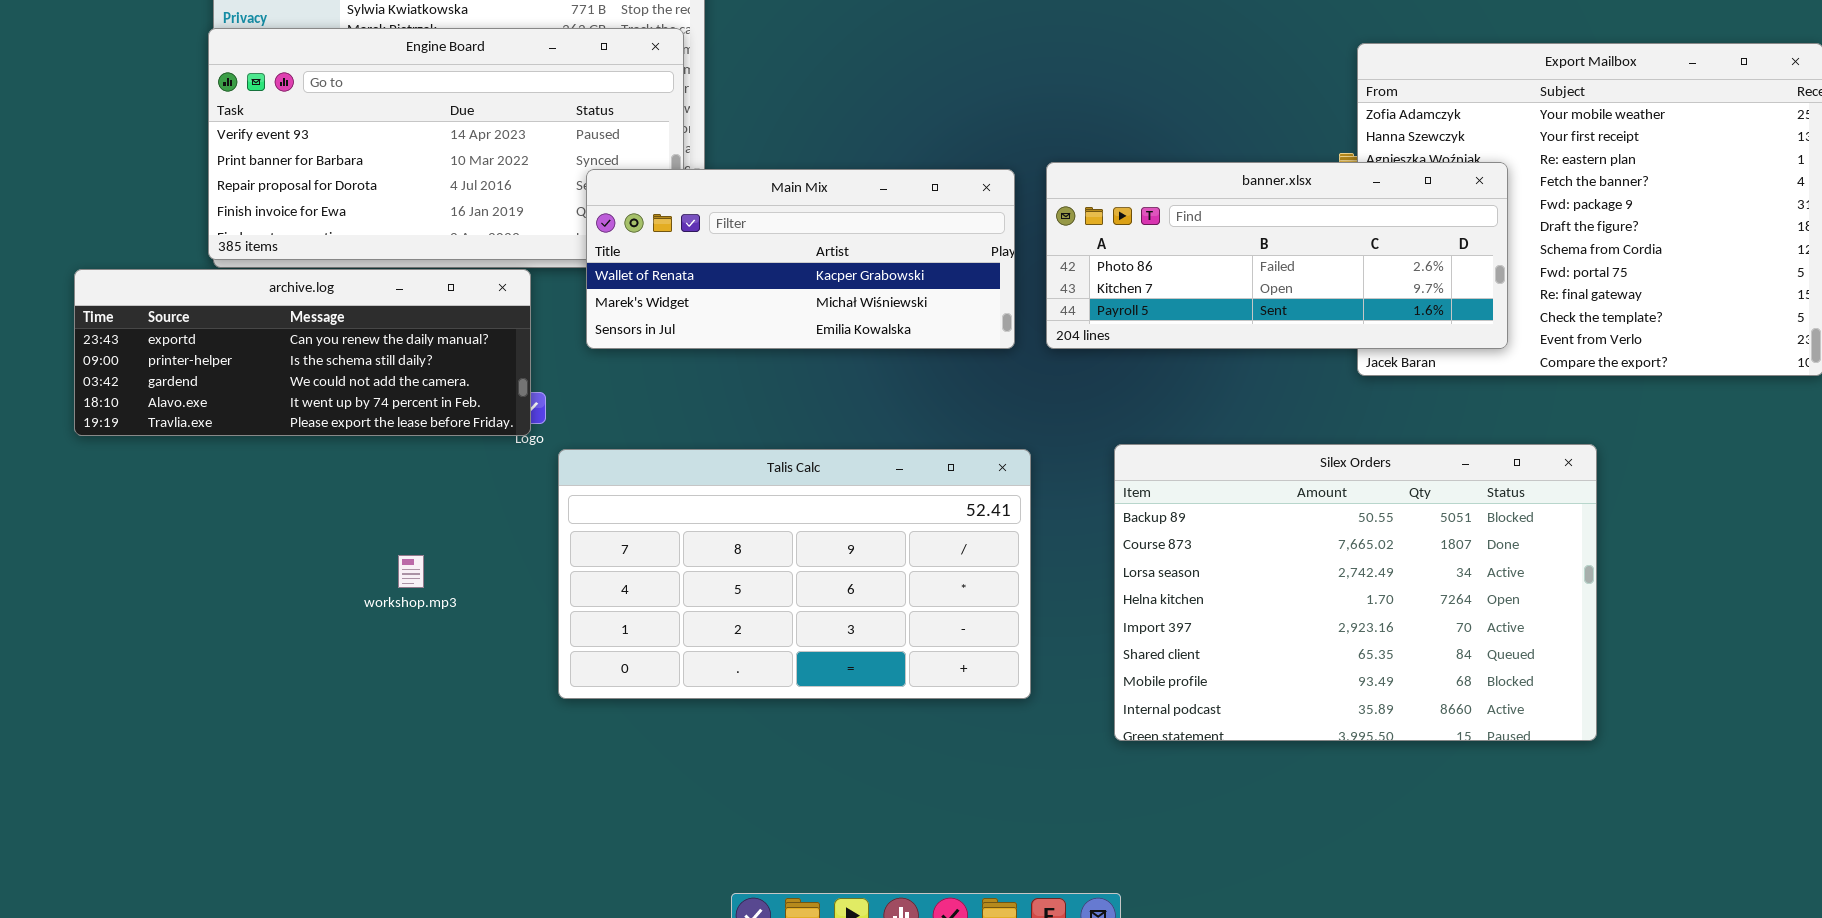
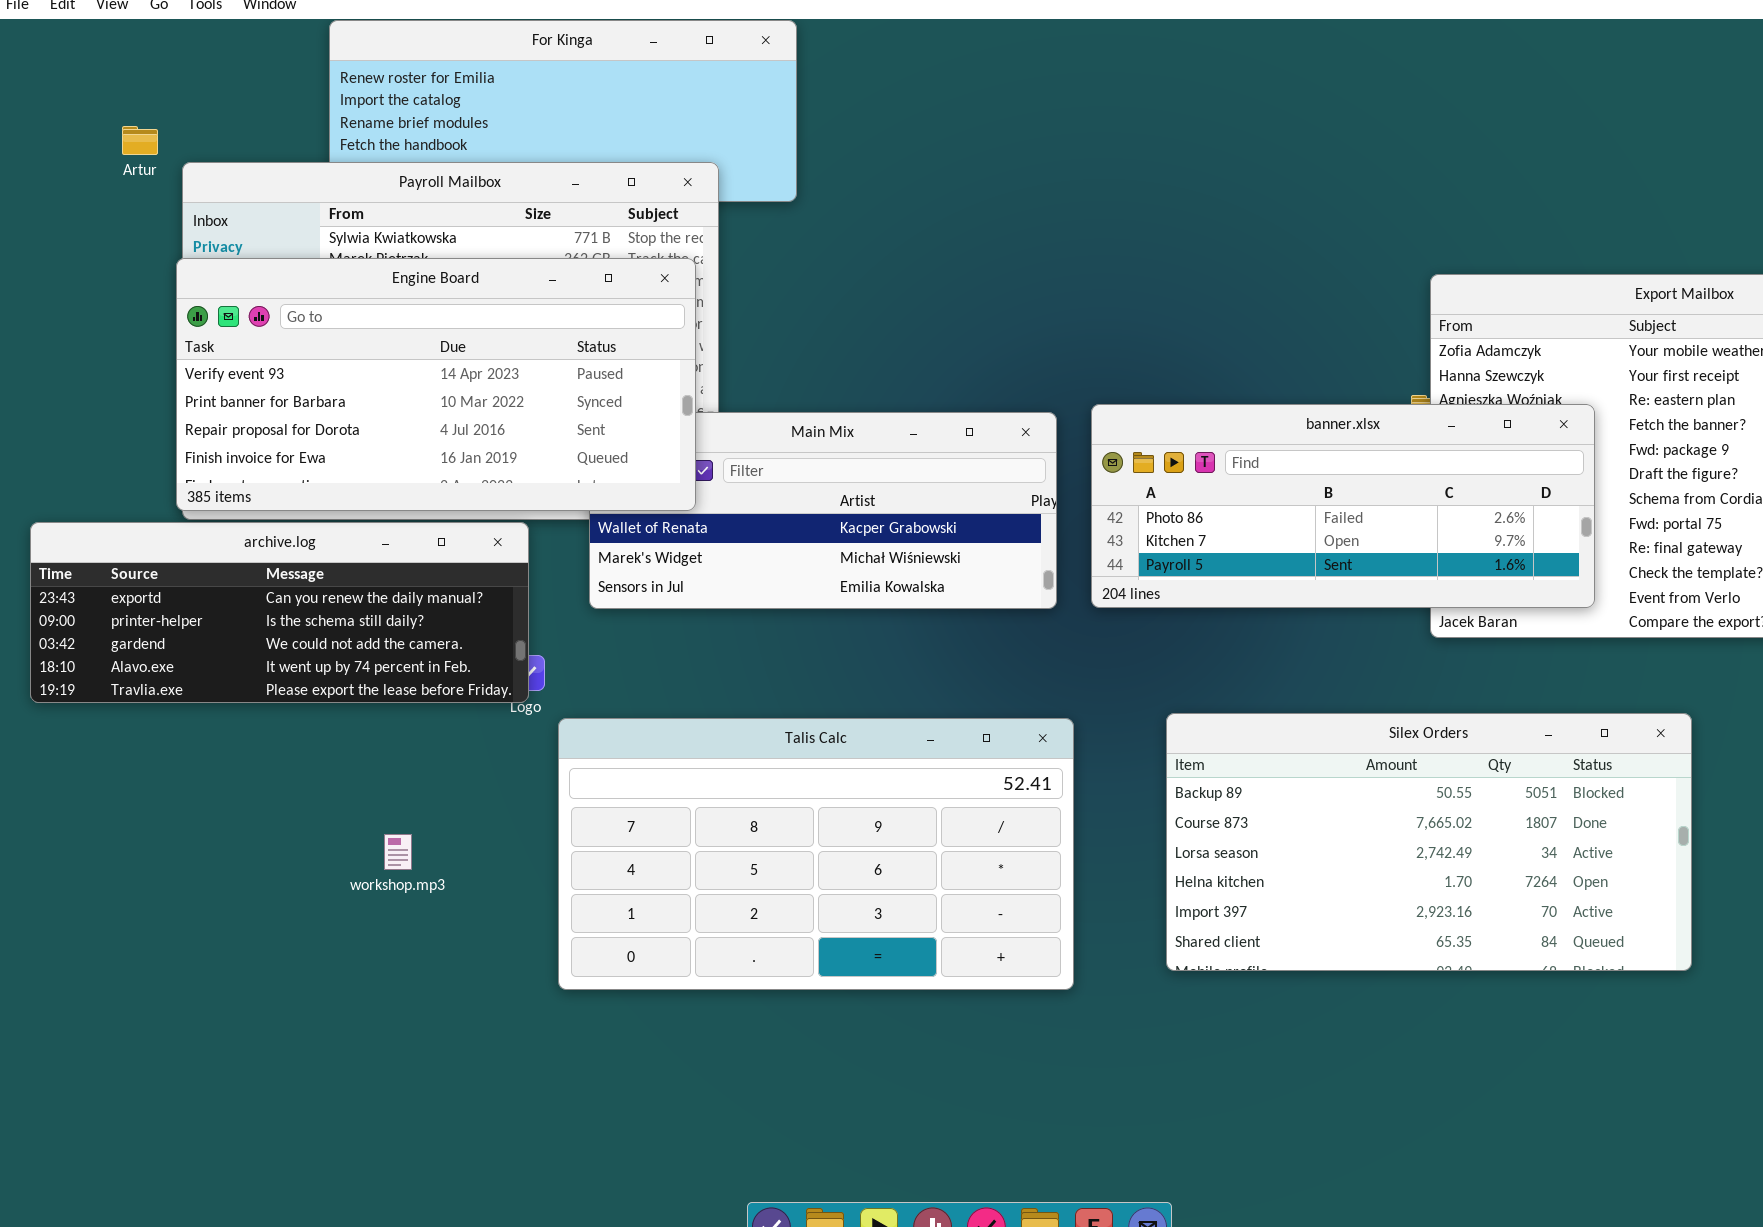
Engine Board: [208,28,684,260] -> [176,258,696,511], raised
Silex Orders: [1114,444,1597,741] -> [1166,713,1692,971], resized

